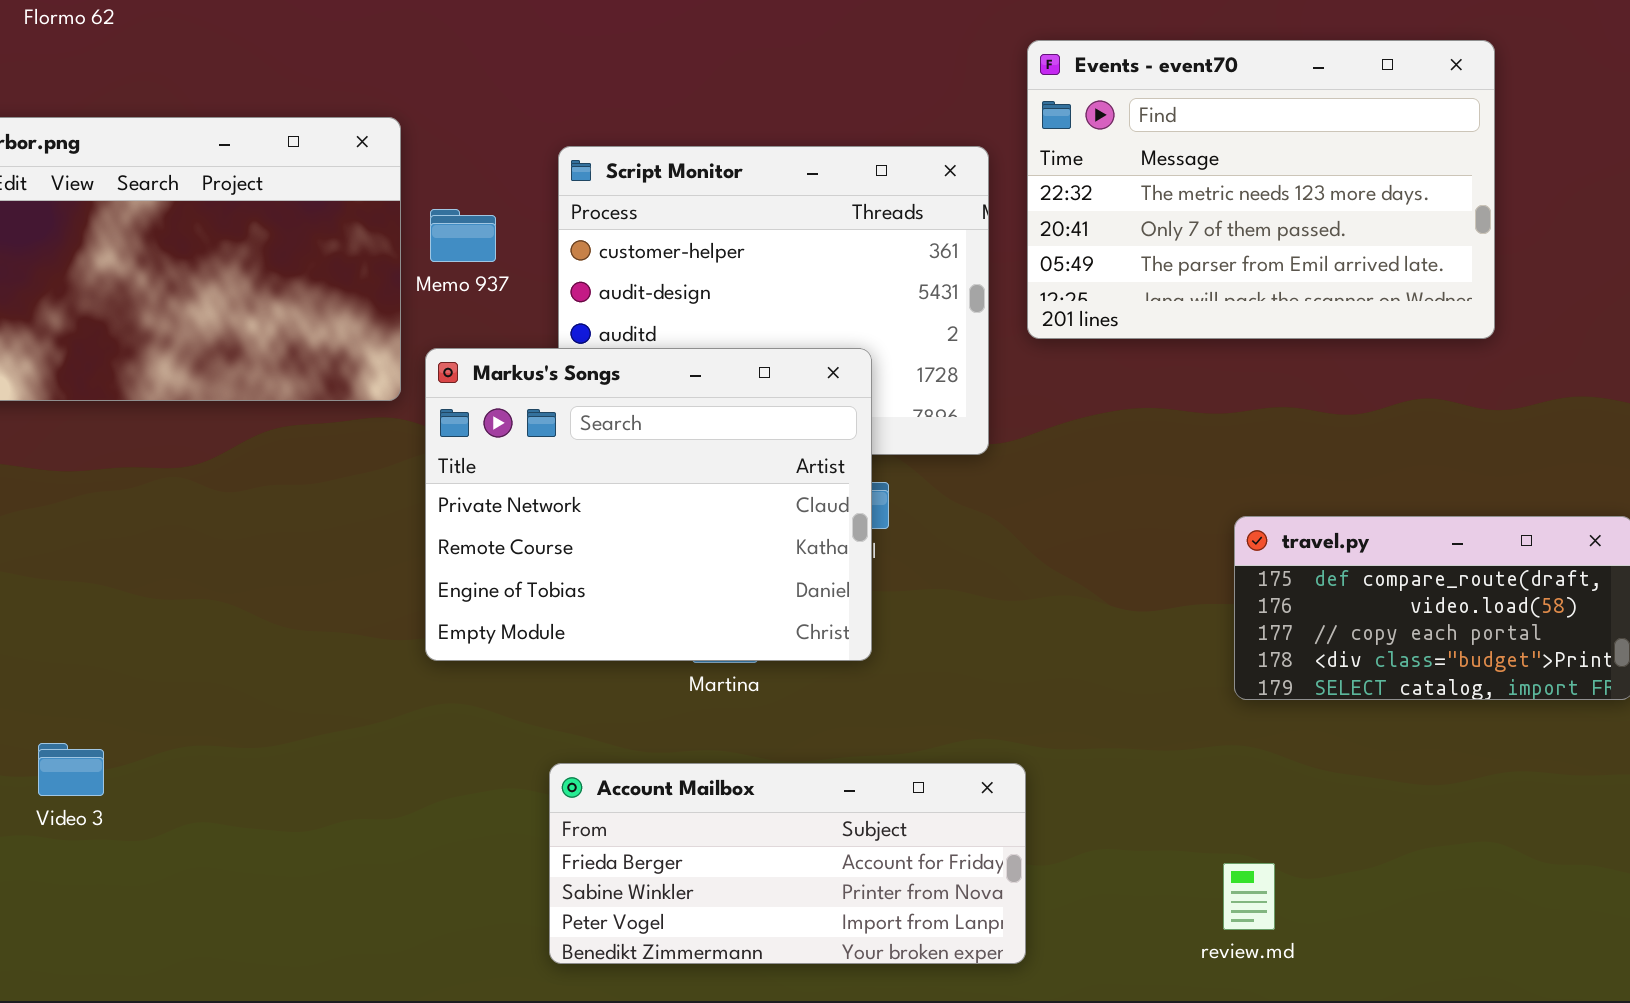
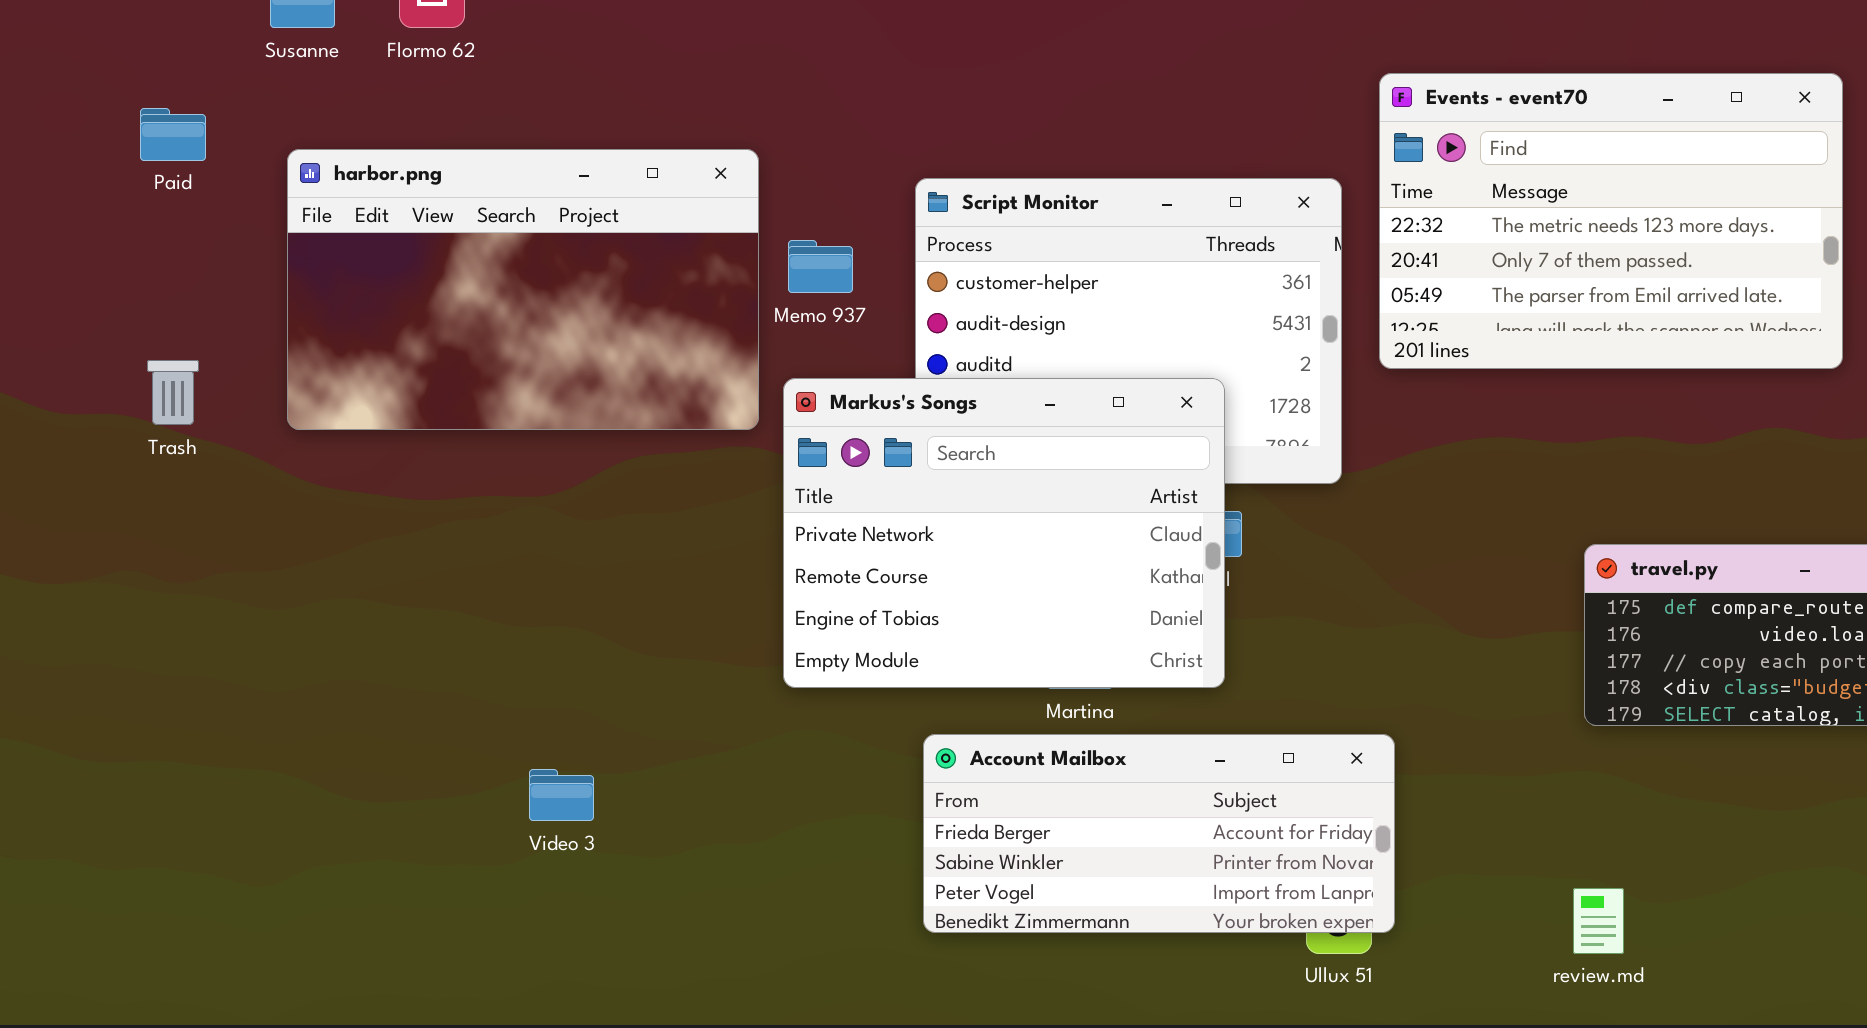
Video 3: [38,743,104,796] -> [529,769,594,821], moved
Account Mailbox: [549,763,1026,964] -> [923,734,1395,933], moved

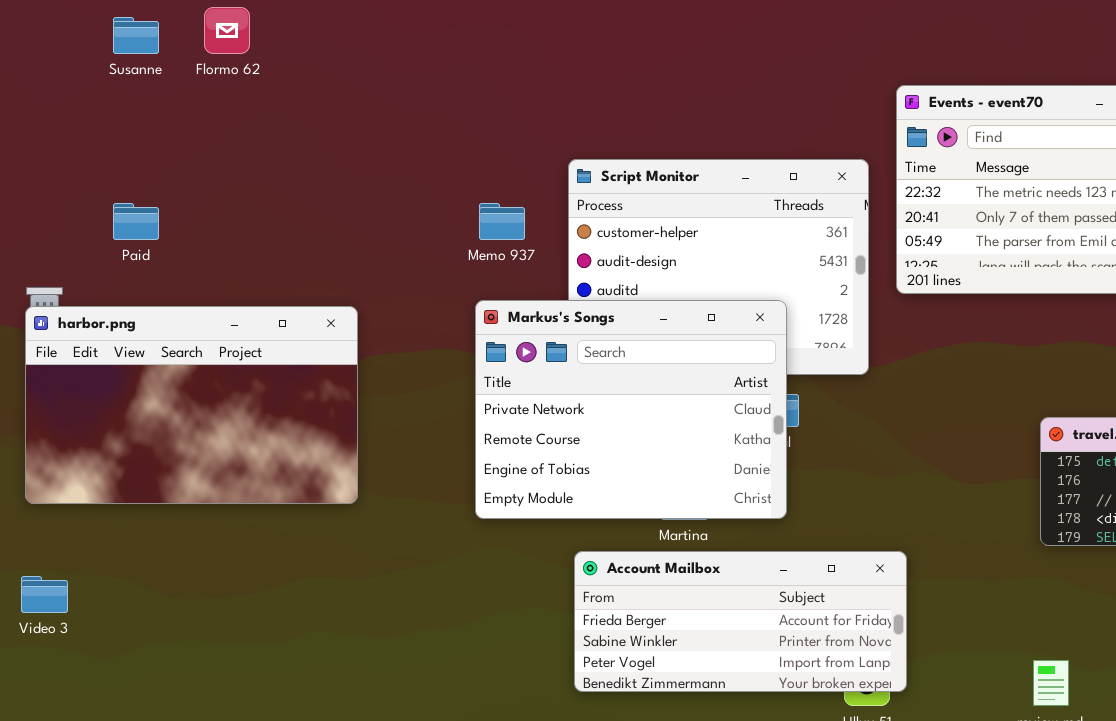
Paid: [140,108,206,161] -> [113,203,159,240], moved
harbor.png: [287,149,759,430] -> [25,306,358,504], moved
Video 3: [529,769,594,821] -> [21,576,68,613], moved

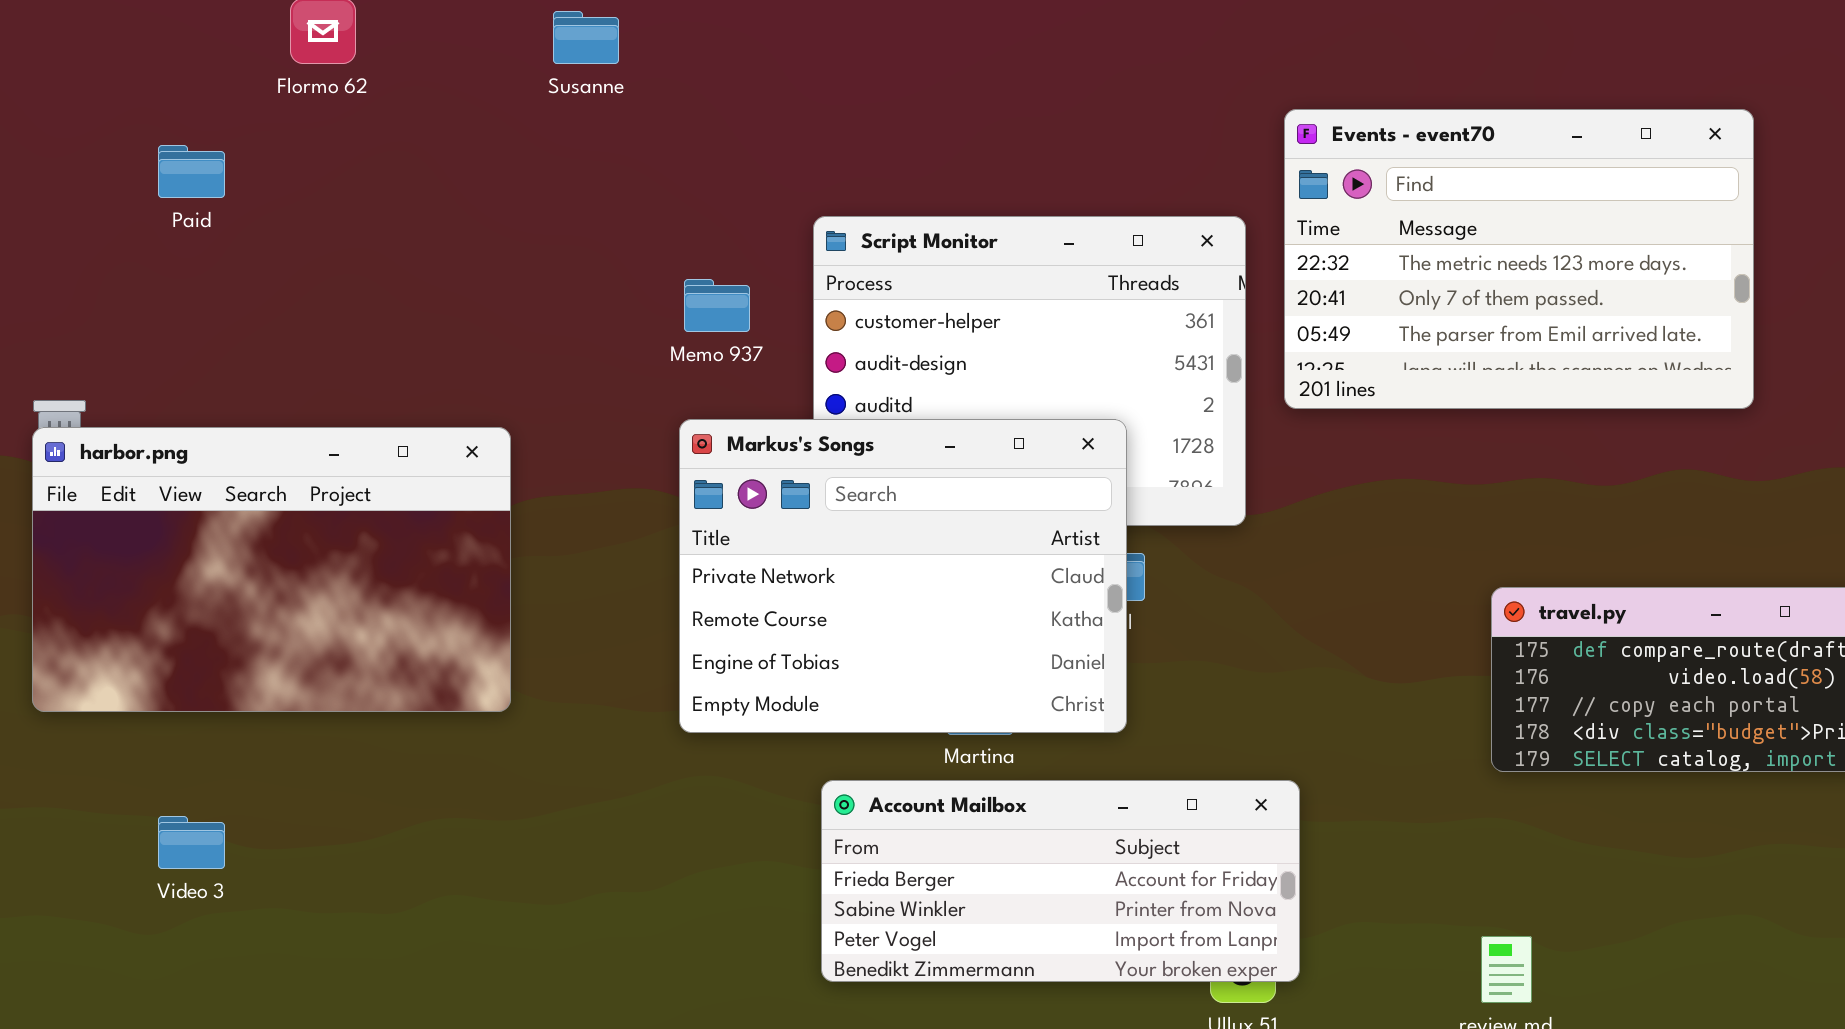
Susanne: [113,17,159,54] -> [553,11,619,64], moved
Paid: [113,203,159,240] -> [158,145,225,198], moved
Video 3: [21,576,68,613] -> [158,816,225,869], moved

